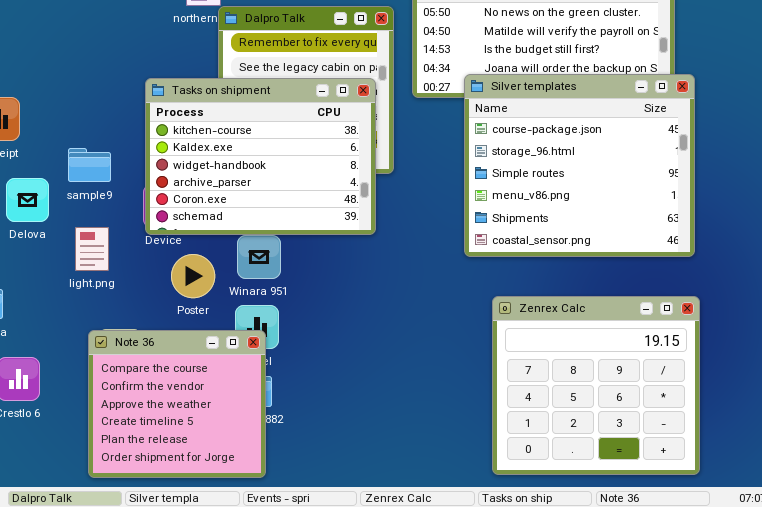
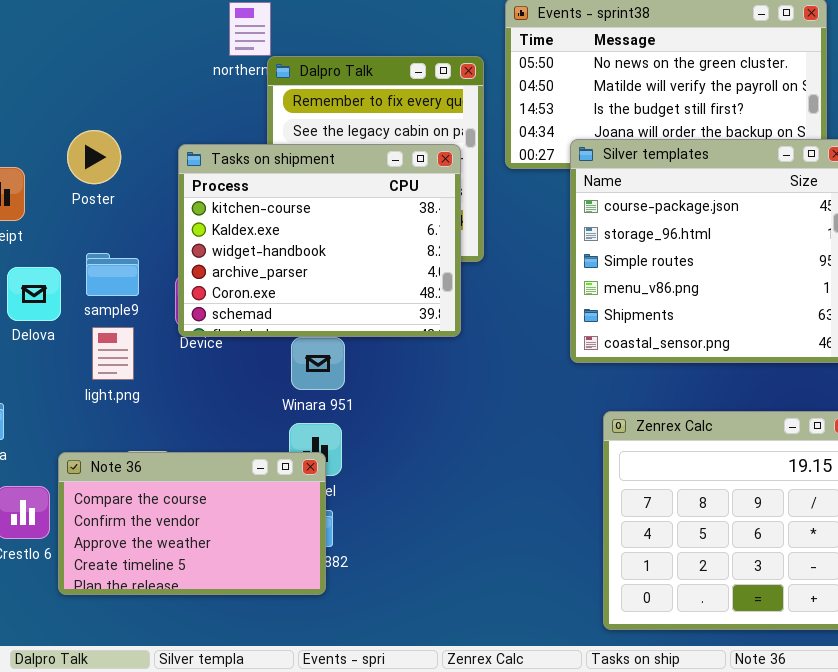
sample9: [68,148,111,182] -> [86,253,139,296], moved
Poster: [171,254,215,298] -> [67,130,121,184], moved
Note 36: [88,330,266,478] -> [58,452,326,595], resized

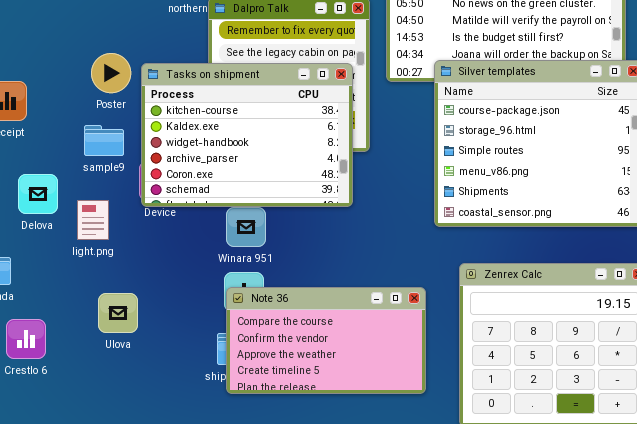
Poster: [67,130,121,184] -> [91,53,131,93], moved
sample9: [86,253,139,296] -> [84,125,124,156], moved
Delova: [7,267,61,321] -> [18,174,58,214], moved
Note 36: [58,452,326,595] -> [226,287,426,394], moved

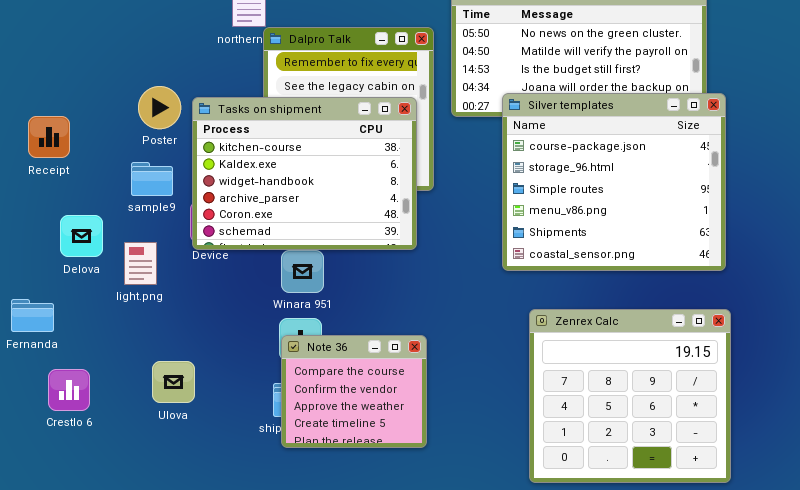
Note 36: [226,287,426,394] -> [281,335,427,448], resized
Ulova: [98,293,138,333] -> [152,361,195,403], moved

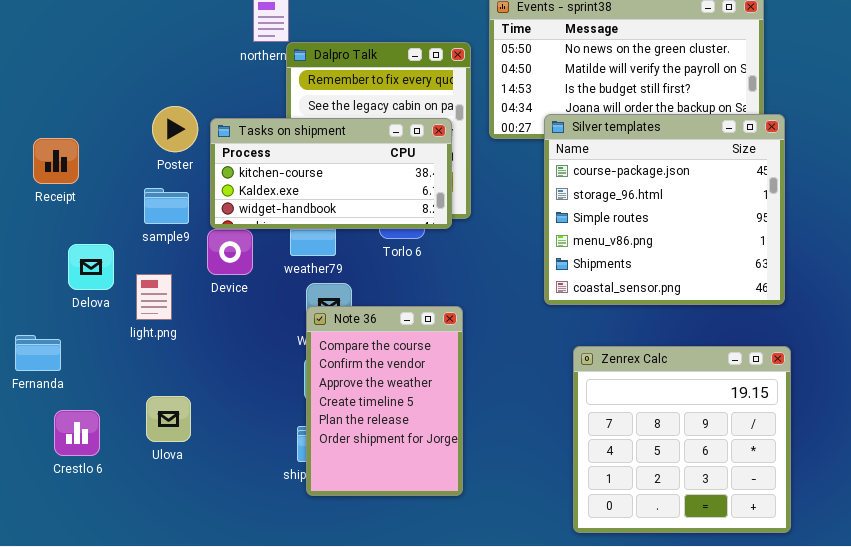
Tasks on shipment: [192,97,417,250] -> [210,118,452,229], resized
Note 36: [281,335,427,448] -> [306,306,463,496], resized
Ulova: [152,361,195,403] -> [146,396,191,442], moved

